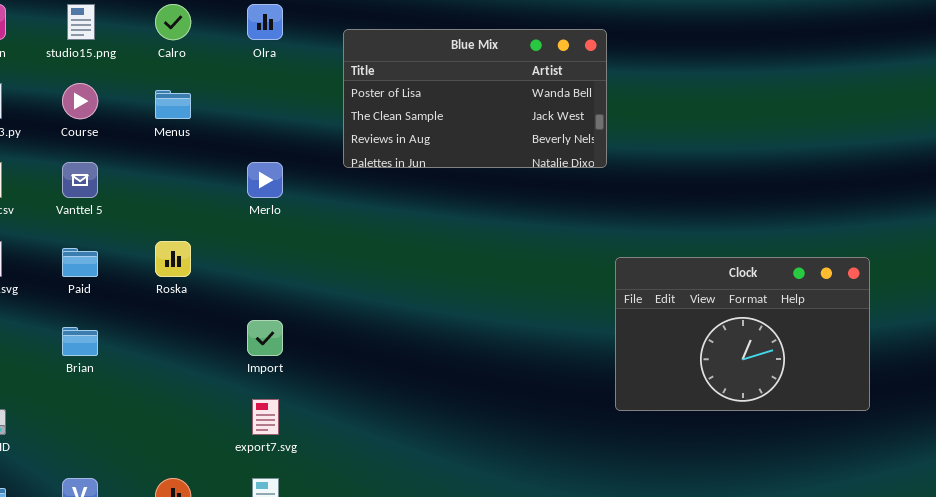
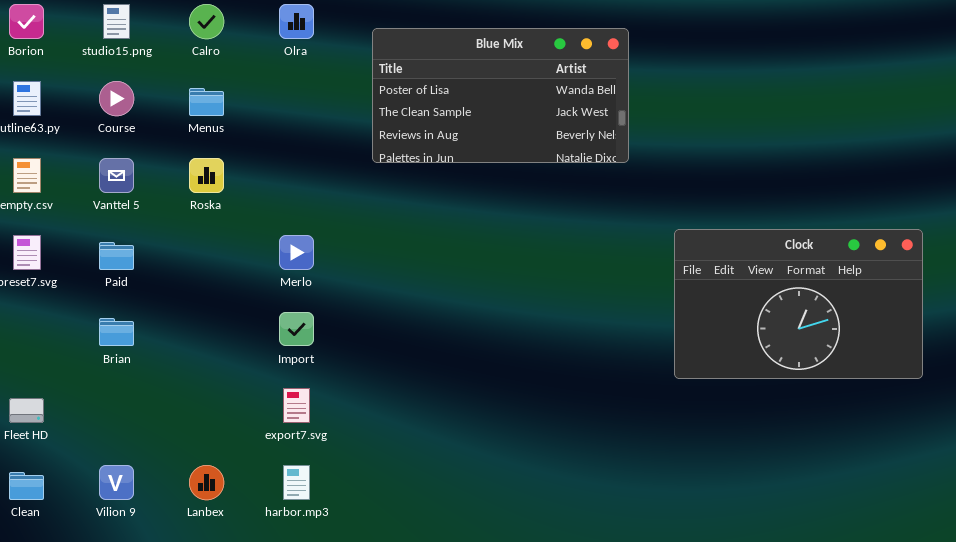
Merlo: [247,162,283,198] -> [279,235,314,270], moved
Roska: [155,241,191,277] -> [189,158,224,193], moved
Clock: [615,257,870,411] -> [674,229,923,379], moved

